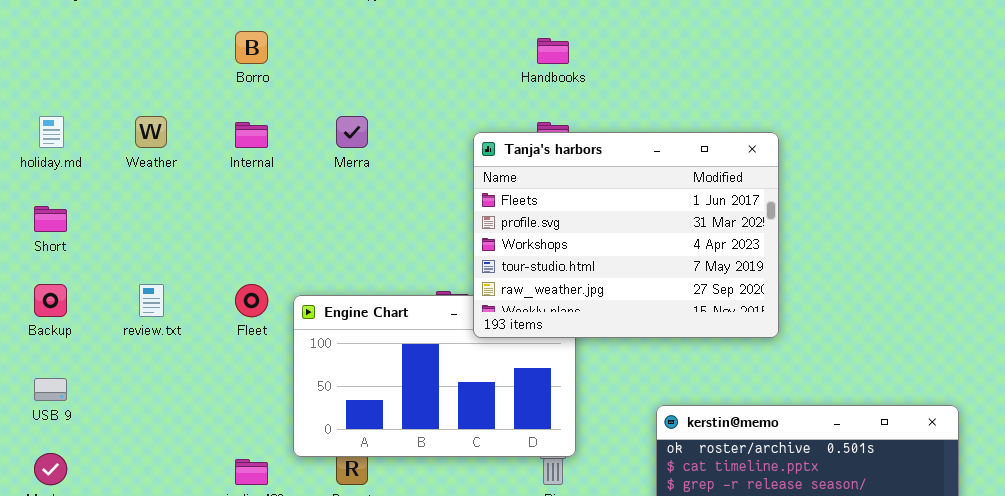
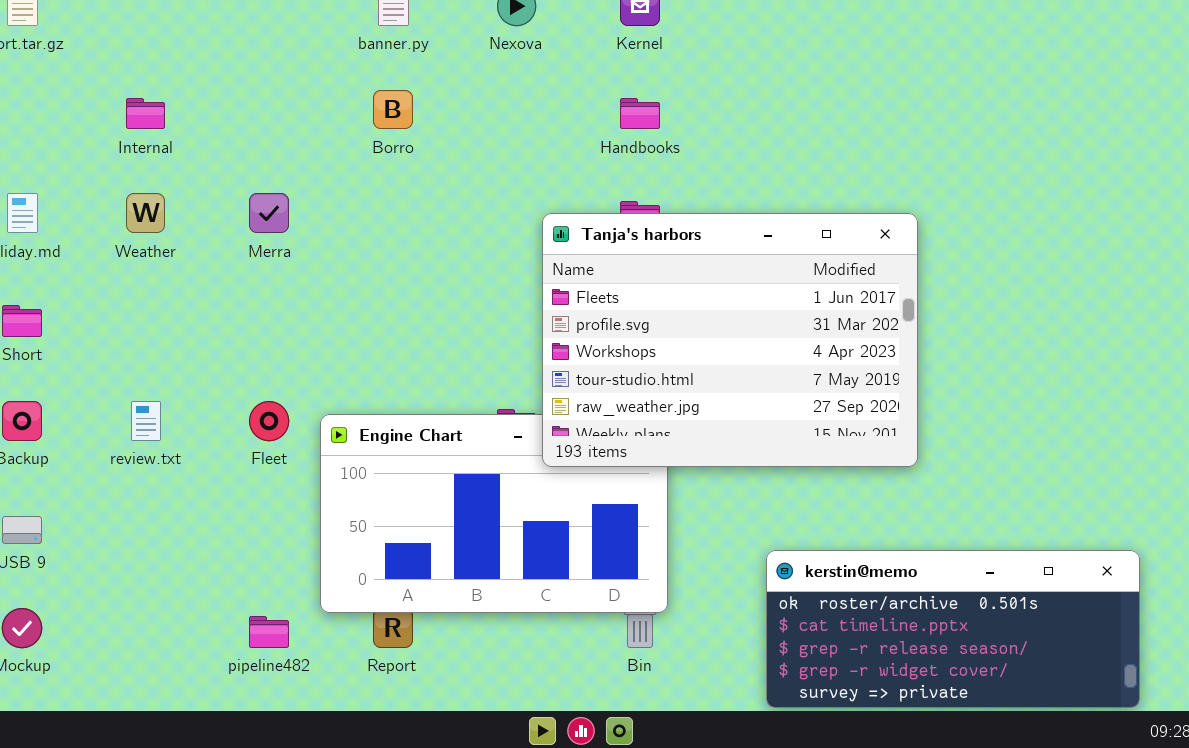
Borro: [235,31,268,64] -> [373,90,413,129], moved
Merra: [336,116,368,148] -> [249,193,289,233], moved
Internal: [235,122,268,148] -> [126,98,165,129], moved

